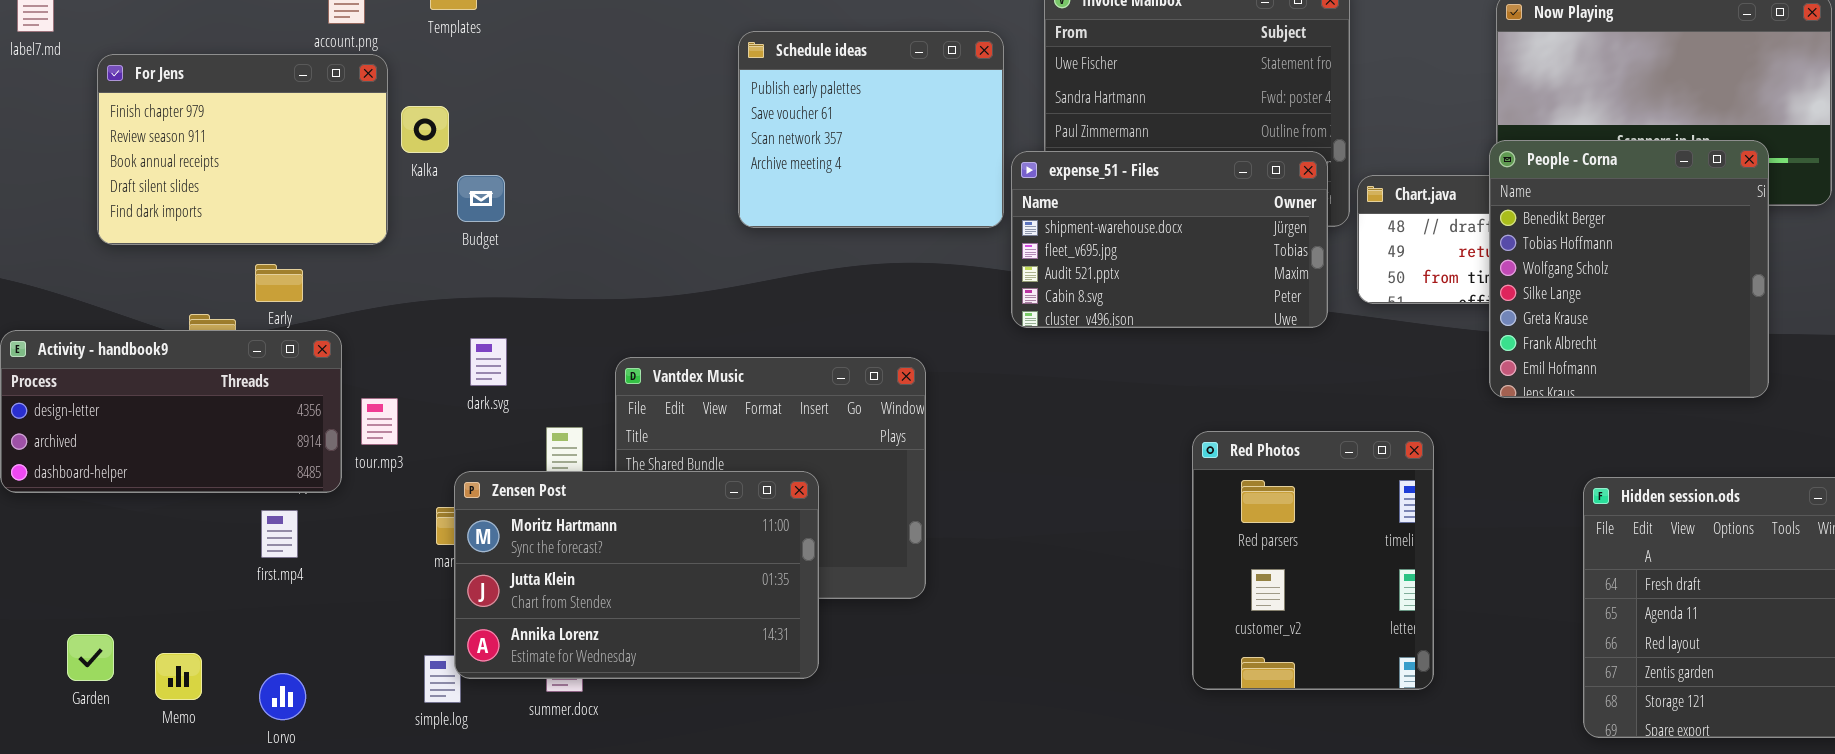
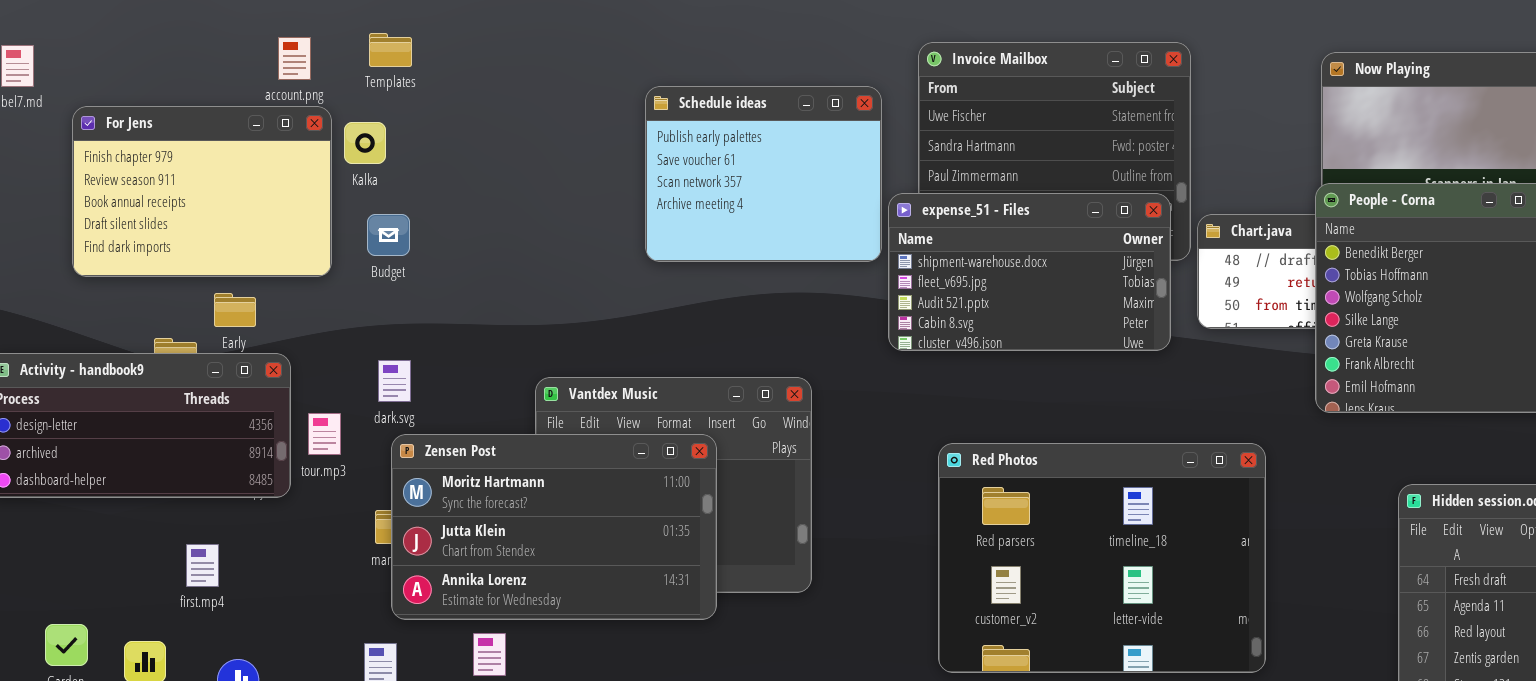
Kalka: [401,106,449,153] -> [344,122,386,164], moved
Budget: [457,175,505,222] -> [367,214,410,256], moved
dark.svg: [470,338,507,386] -> [378,360,411,402], moved
Red Photos: [1192,431,1434,690] -> [938,443,1266,673], resized
Zensen Post: [454,471,819,679] -> [391,434,717,620], moved
first.mp4: [261,510,298,558] -> [186,544,219,587], moved

